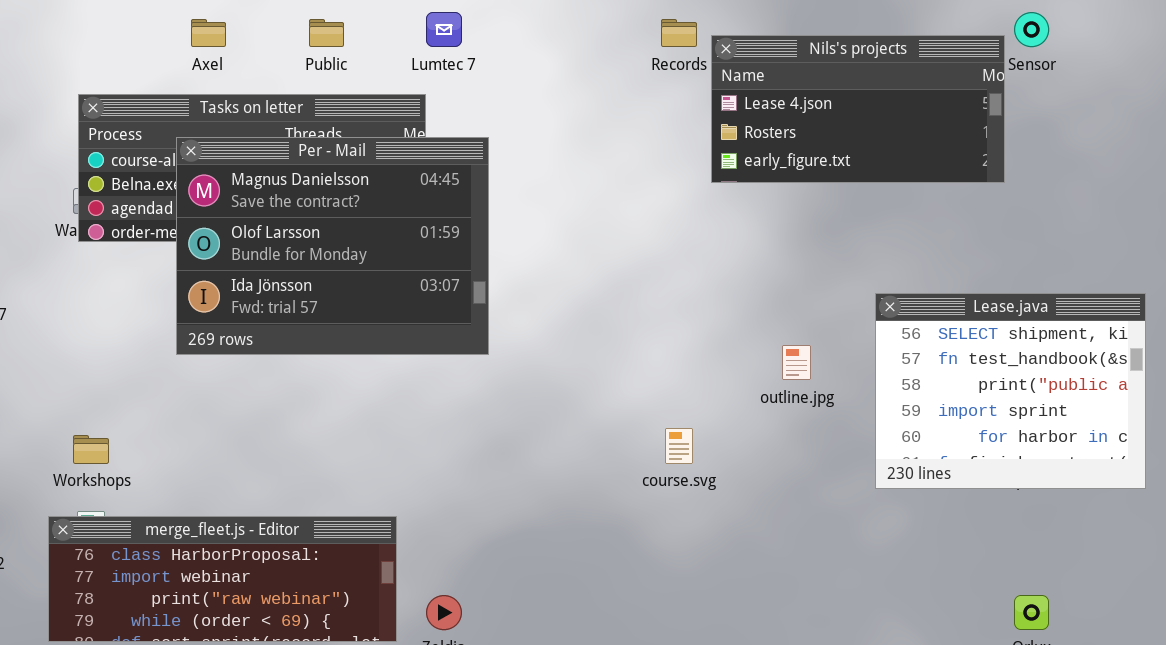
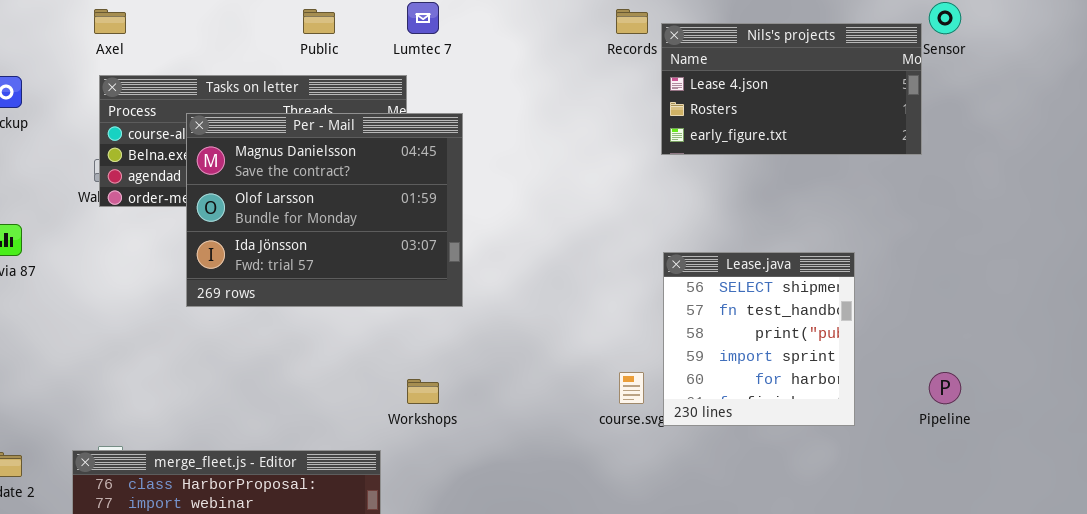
Axel: [191,19,226,47] -> [94,9,126,34], moved
Lease.java: [875,293,1146,489] -> [663,252,855,426], moved, resized
Workshops: [73,435,109,464] -> [407,379,439,404], moved

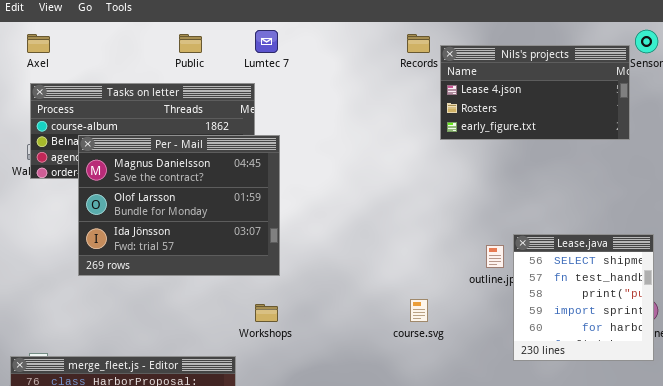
Per - Mail: [186,113,463,307] -> [78,135,280,276], moved
Lease.java: [663,252,855,426] -> [513,234,654,361], moved

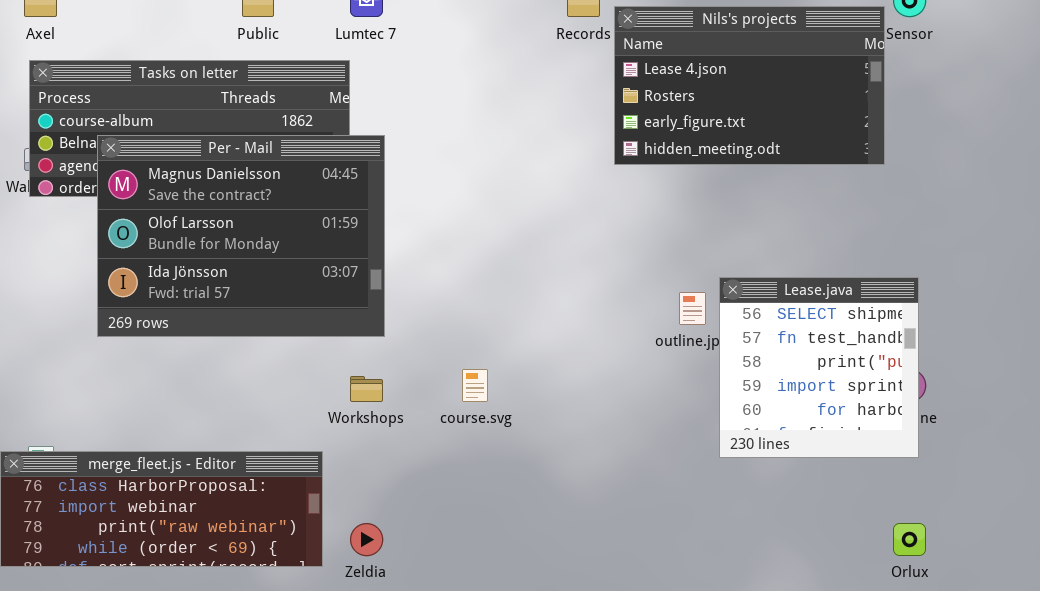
Nils's projects: [440,45,630,140] -> [614,6,885,165], resized
course.svg: [410,299,428,322] -> [462,369,488,402], moved

